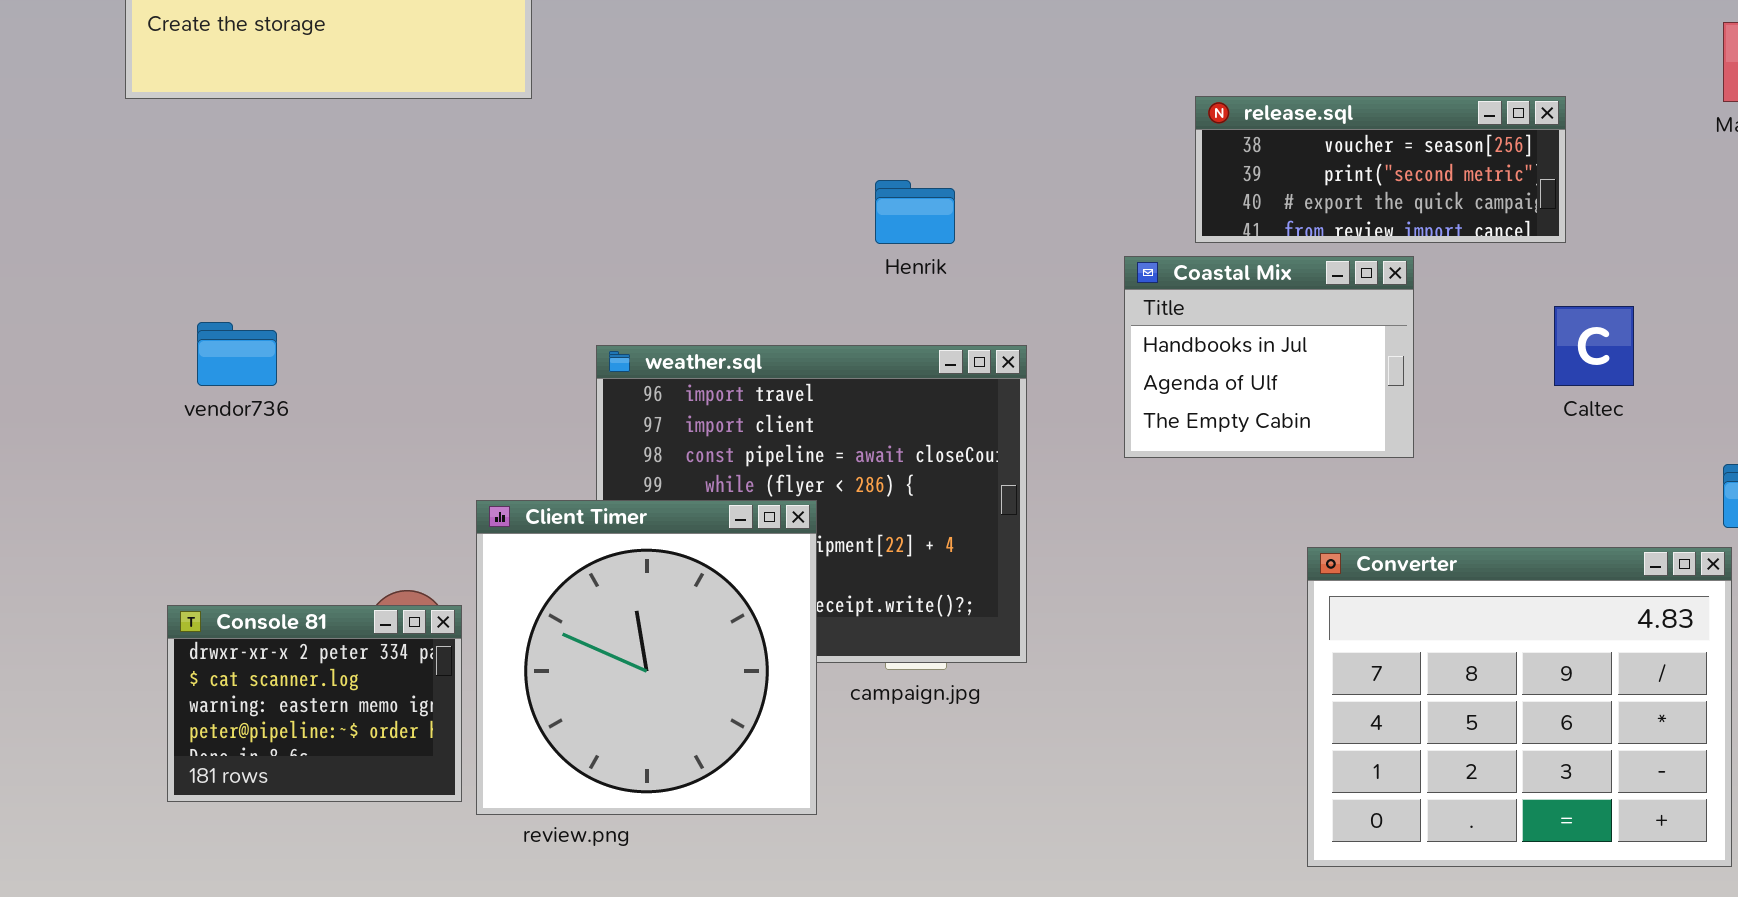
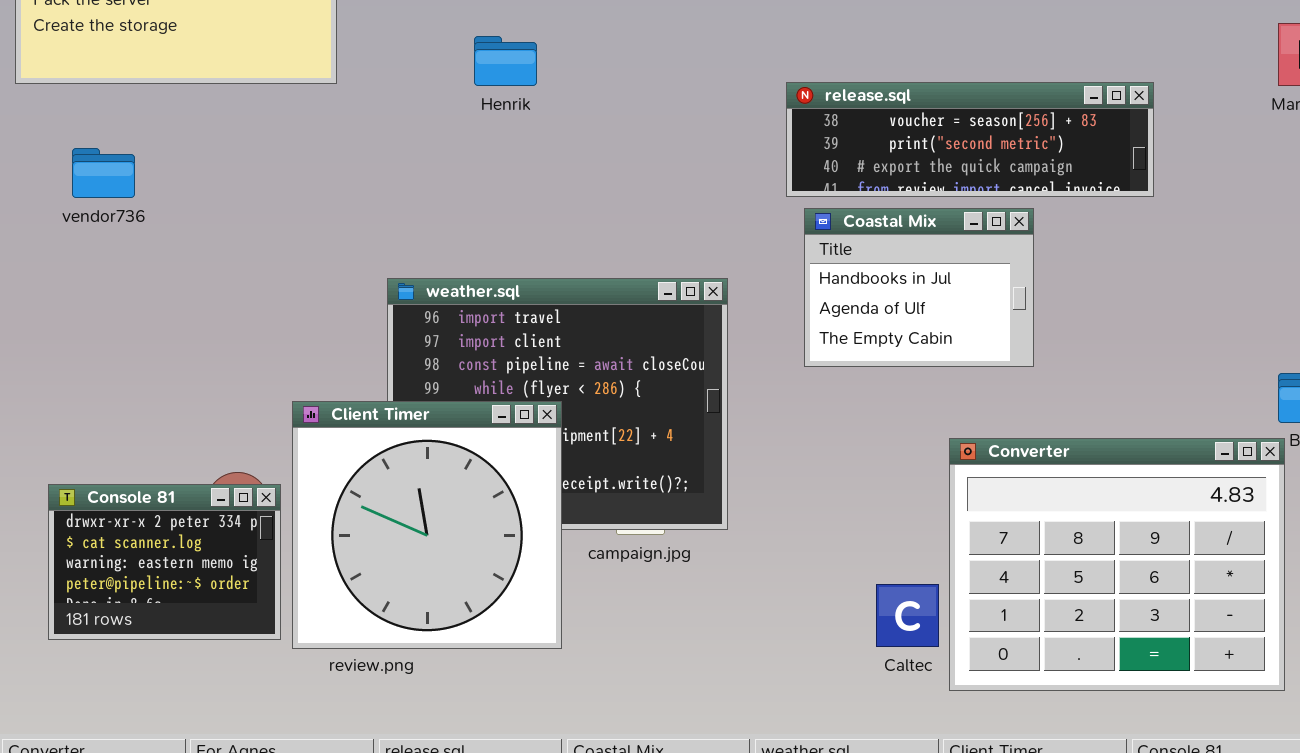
release.sql: [1195,96,1566,243] -> [786,82,1154,197], resized
Henrik: [875,180,955,244] -> [474,36,537,86], moved
Caltec: [1554,306,1634,386] -> [876,584,939,647], moved
vendor736: [197,322,277,386] -> [72,148,135,198], moved

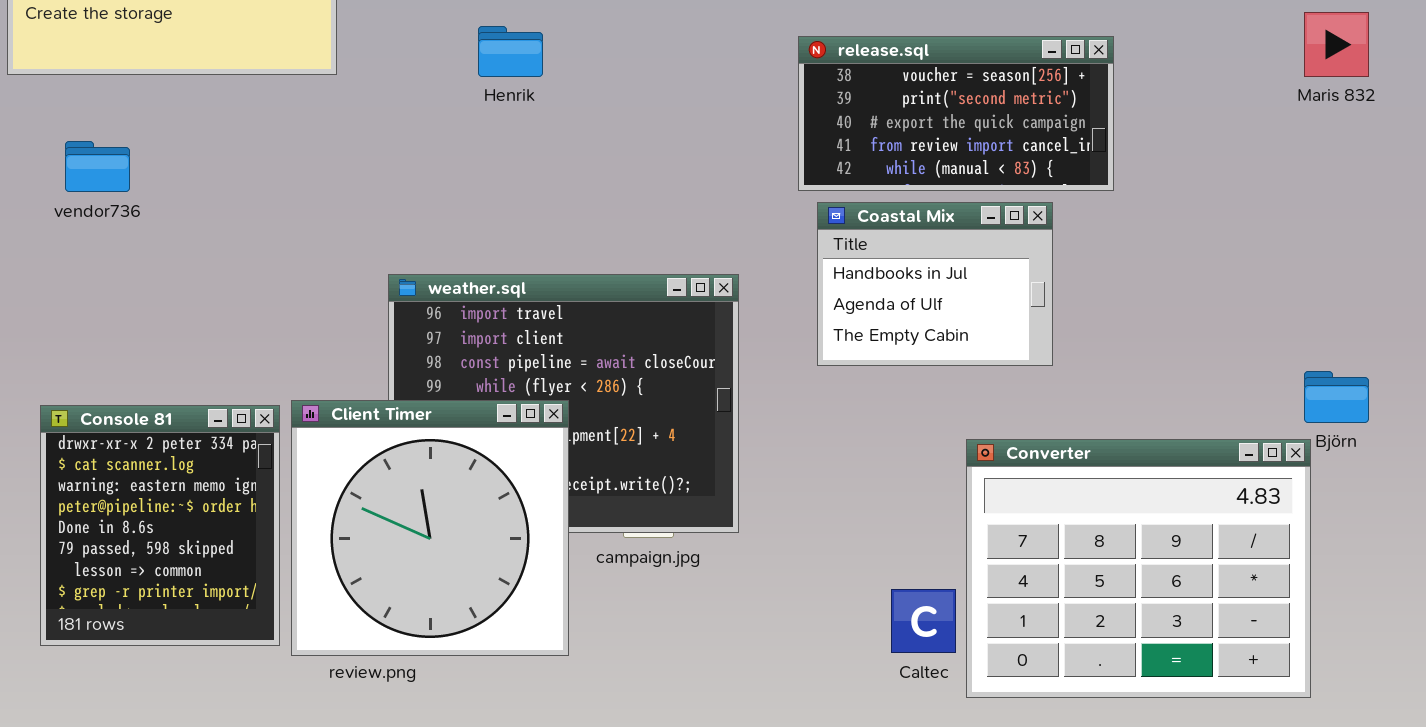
release.sql: [786,82,1154,197] -> [798,36,1114,191], resized
Console 81: [48,484,281,640] -> [40,405,280,646], resized

